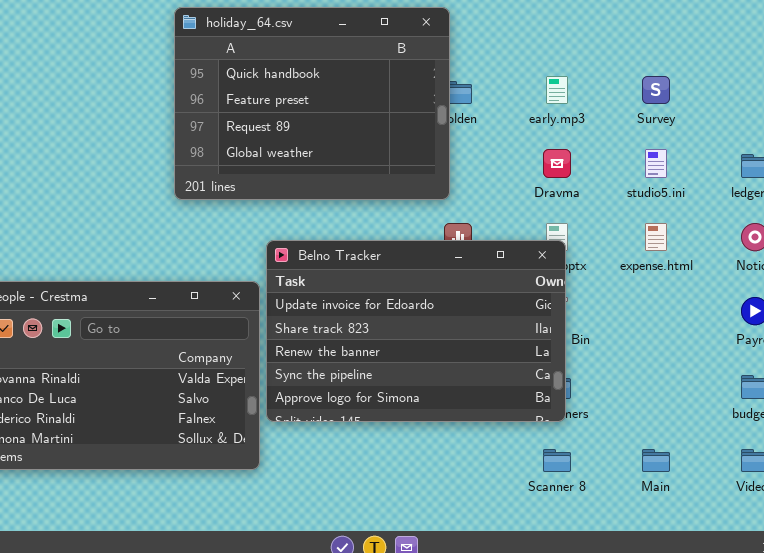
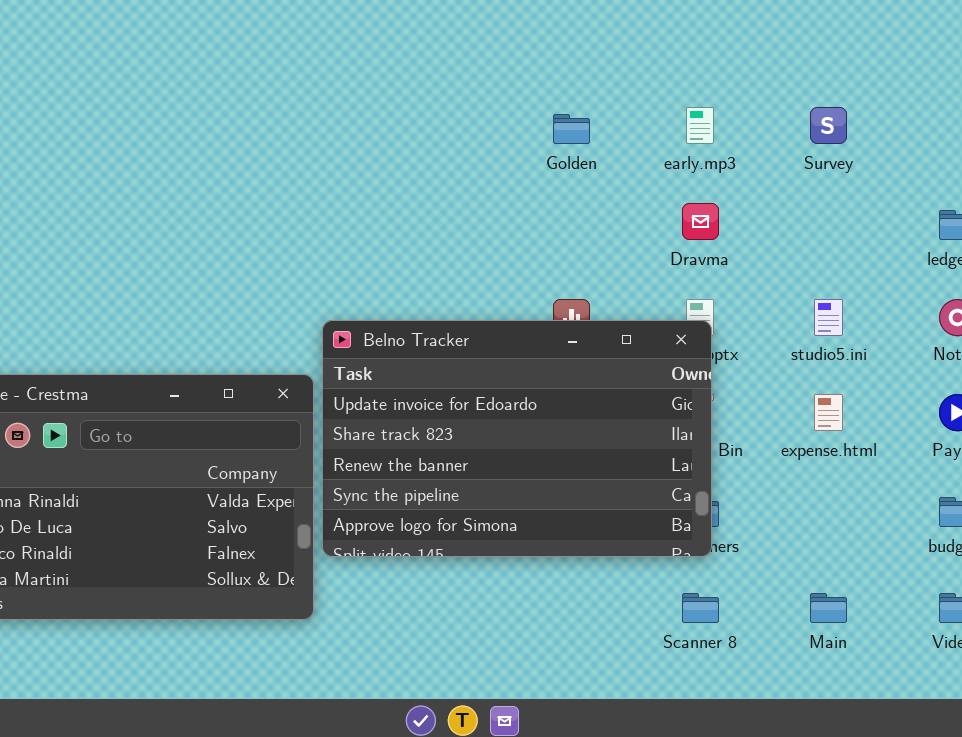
holiday_64.csv: [174,7,450,200] -> none, closed
studio5.ini: [645,149,667,178] -> [814,299,843,336], moved
expense.html: [645,223,667,251] -> [814,394,843,431], moved

